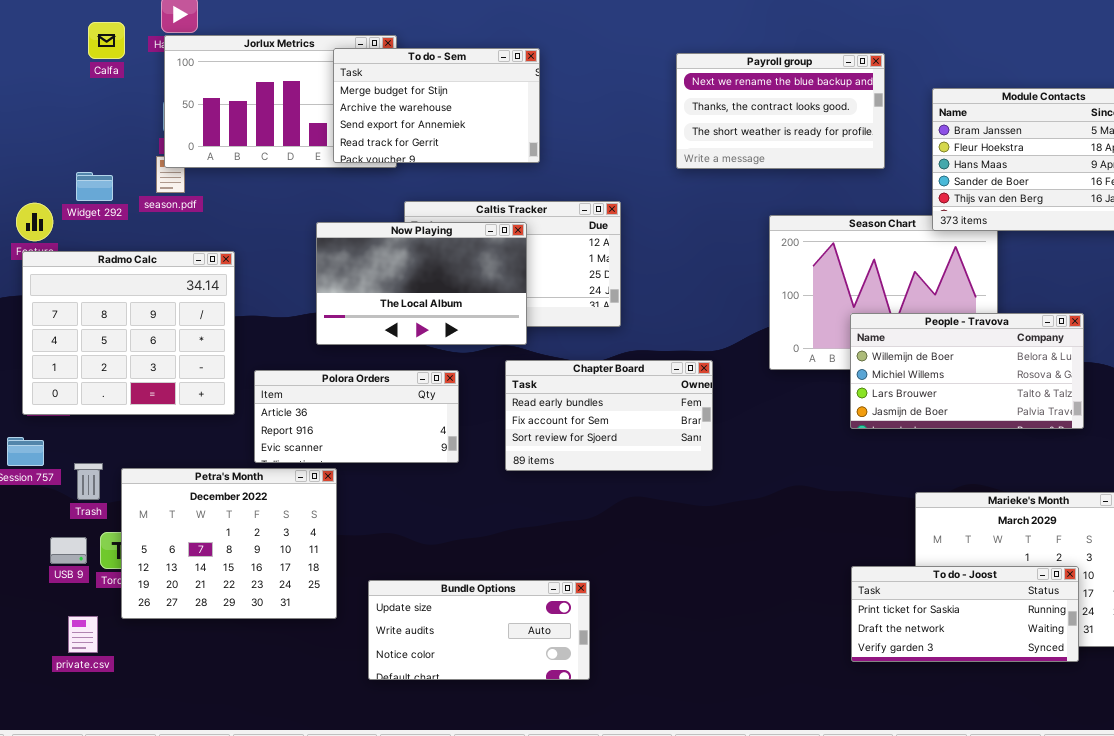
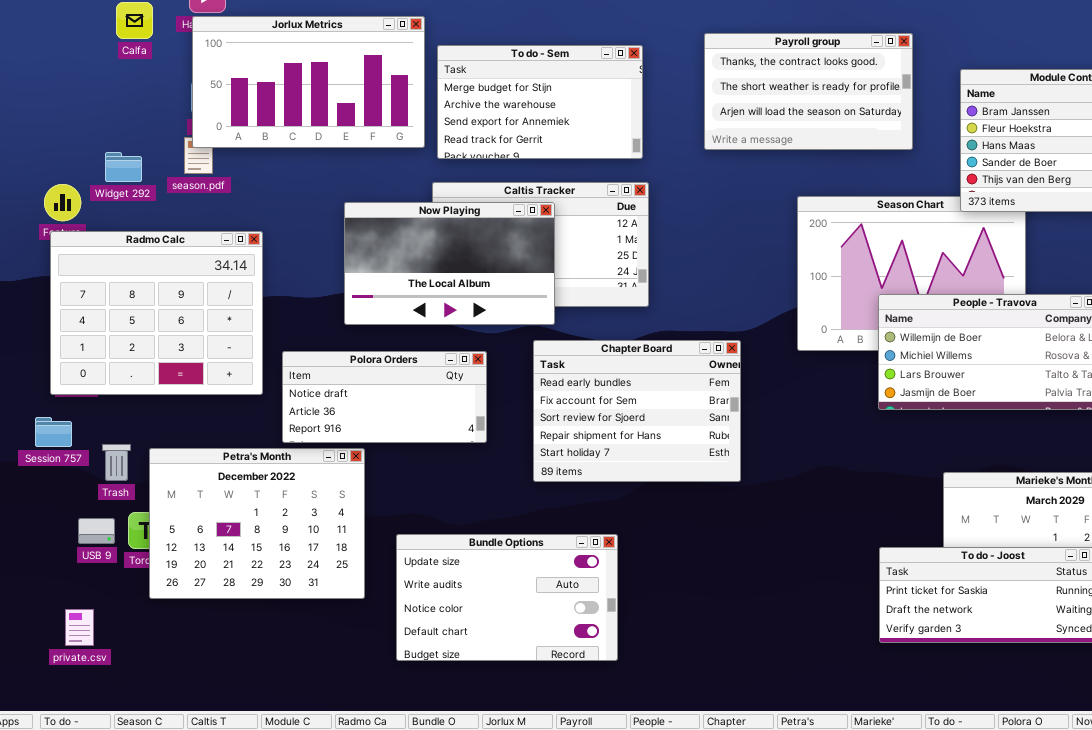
To do - Sem: [333,48,540,163] -> [437,45,643,159], moved
Payroll group: [676,53,885,169] -> [704,33,913,150], scrolled down 1 row
Chapter Board: [505,360,713,471] -> [533,340,741,482], resized
Polora Orders: [254,370,459,463] -> [282,351,487,443], scrolled up 1 row
Bundle Options: [368,580,590,680] -> [396,534,618,661], resized
private.csv: [68,616,98,653] -> [65,609,94,646], moved

